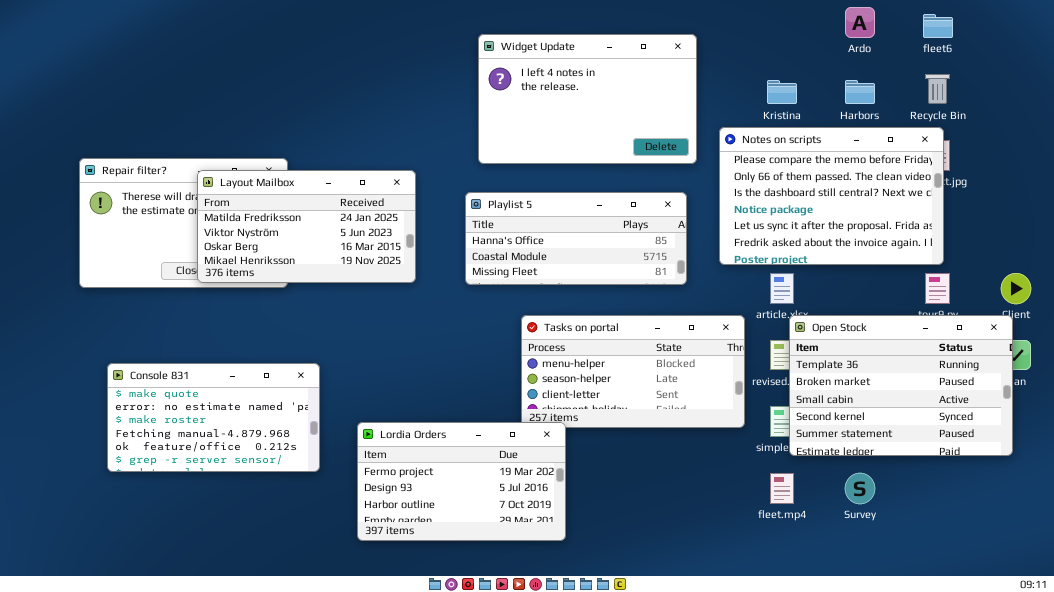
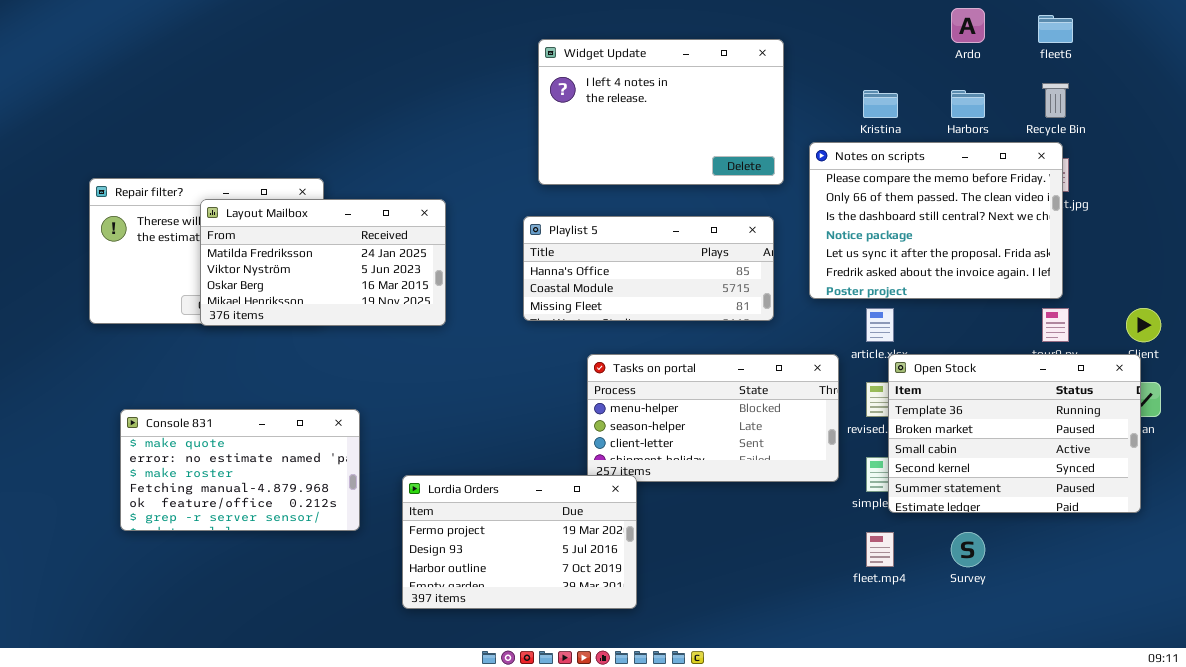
Layout Mailbox: [197,170,416,283] -> [200,199,446,326], moved

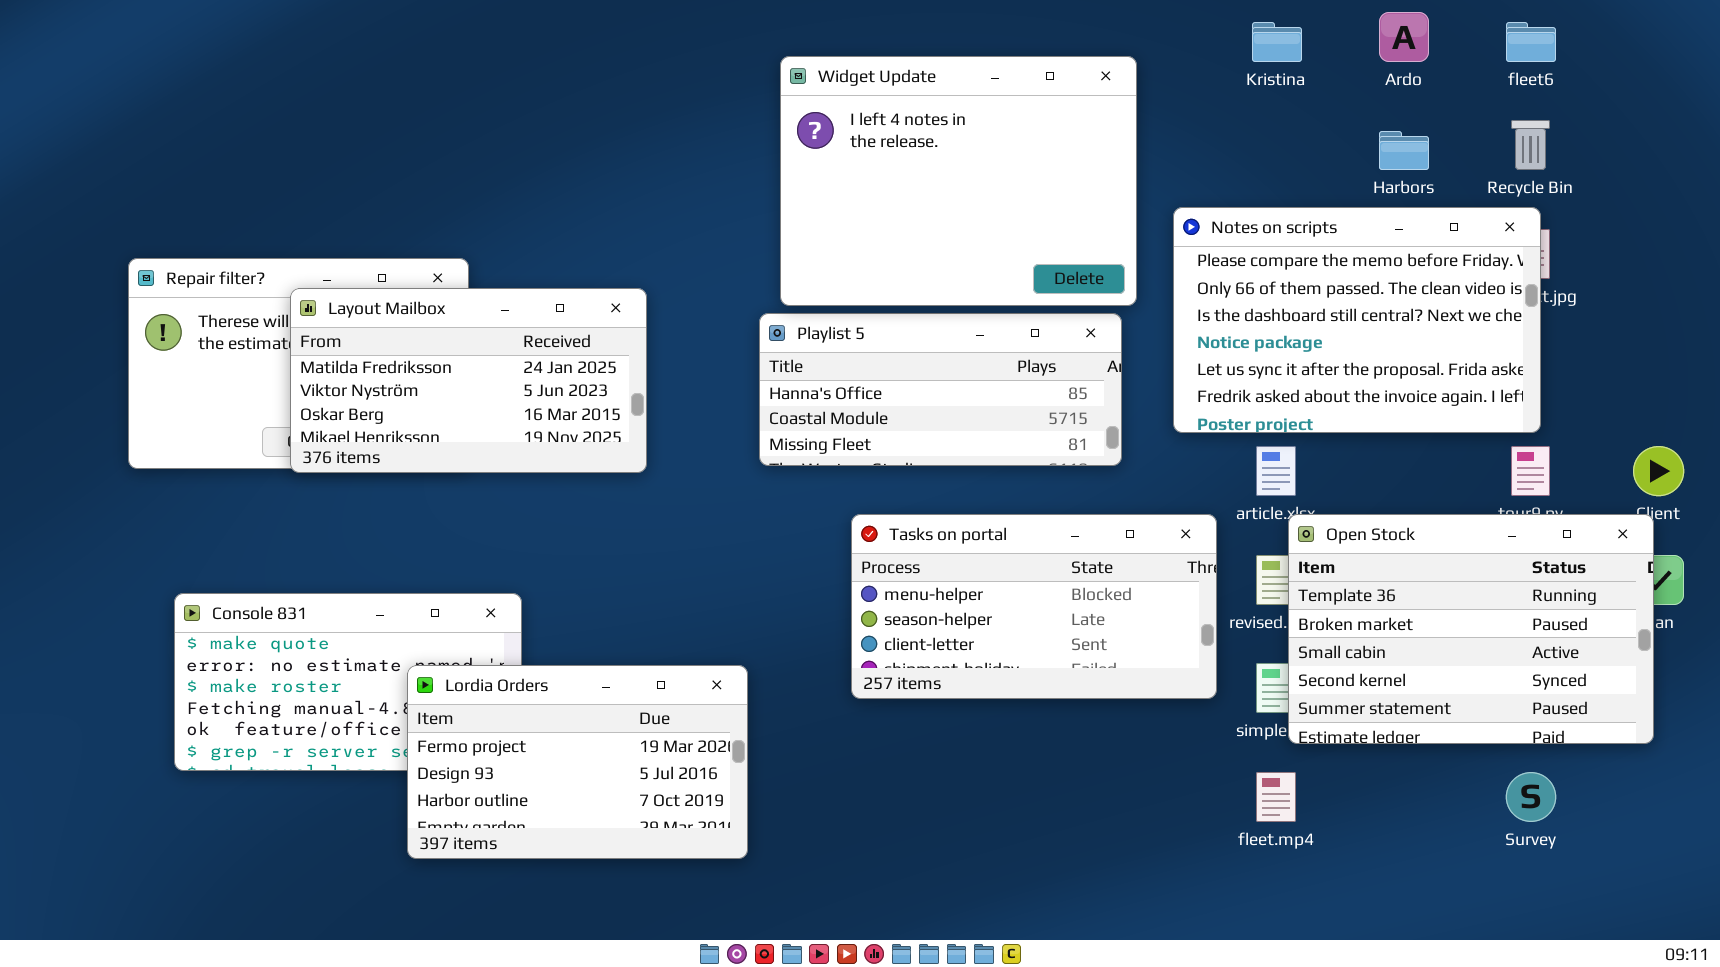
Widget Update: [538,39,784,185] -> [780,56,1137,306], resized
Kristina: [863,90,898,118] -> [1252,22,1302,62], moved
Lordia Orders: [402,475,637,609] -> [407,665,748,859], moved
Survey: [951,532,985,567] -> [1506,772,1556,822], moved

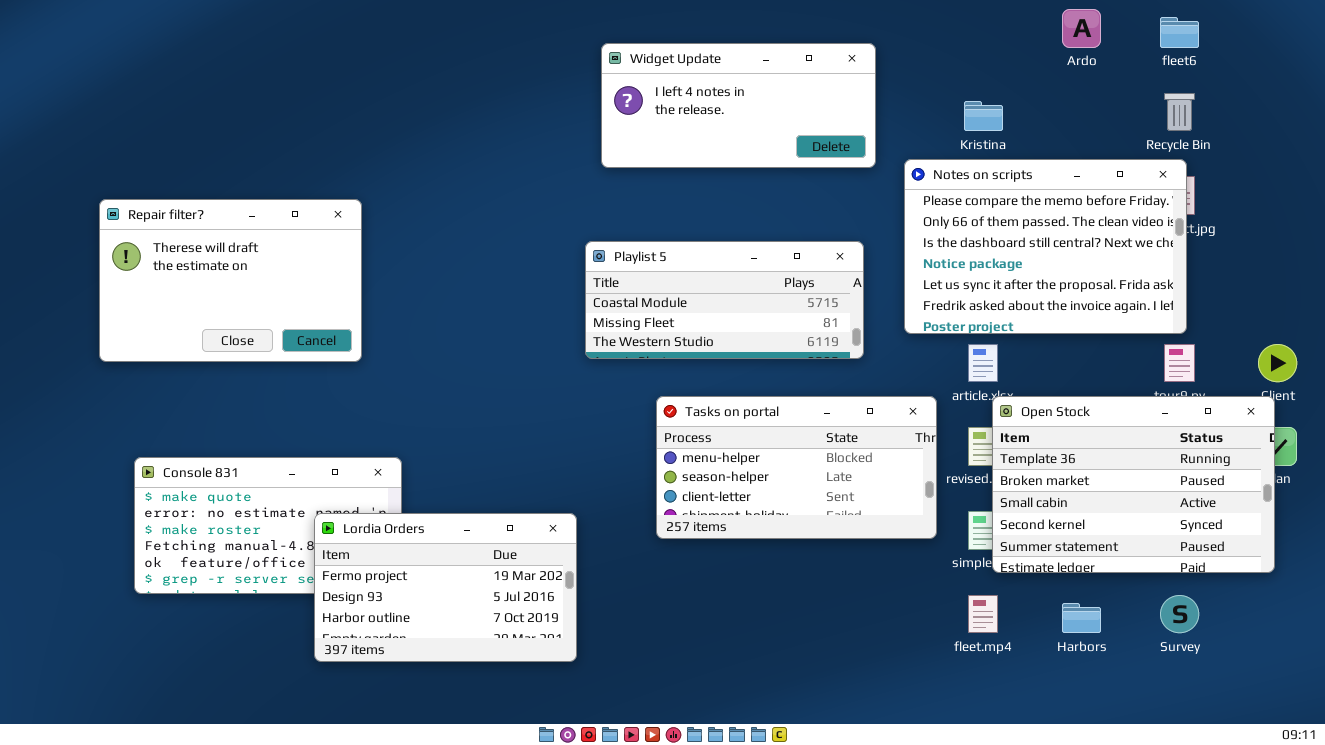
Kristina: [1252,22,1302,62] -> [964,101,1003,131], moved
Widget Update: [780,56,1137,306] -> [601,43,876,168], resized
Harbors: [1379,131,1429,170] -> [1062,603,1101,633], moved
Layout Mailbox: [290,288,647,473] -> none, closed
Playlist 5: [759,313,1122,466] -> [585,241,864,359], scrolled down 1 row

